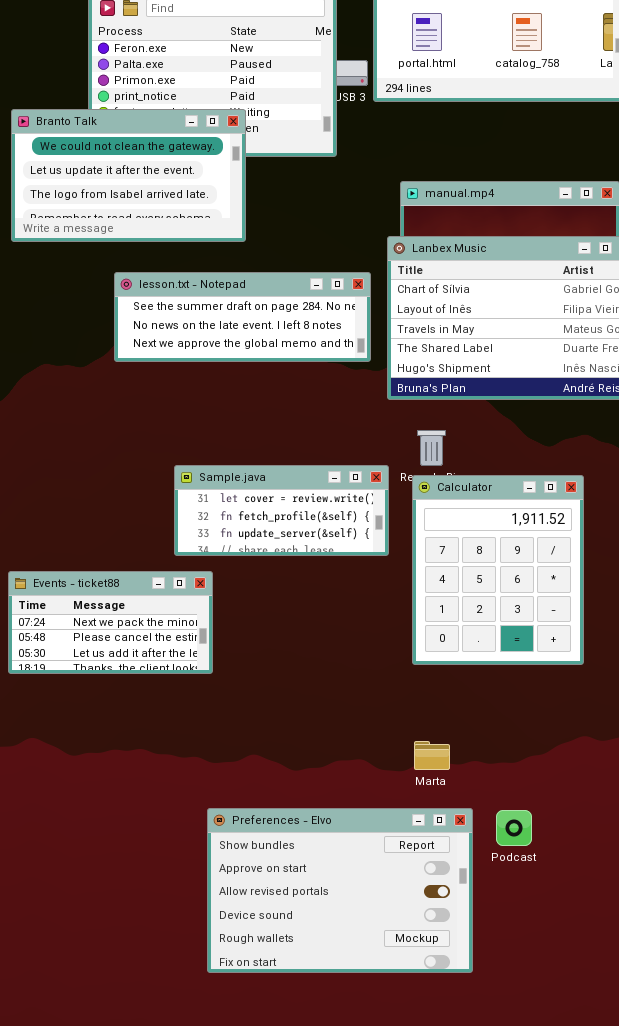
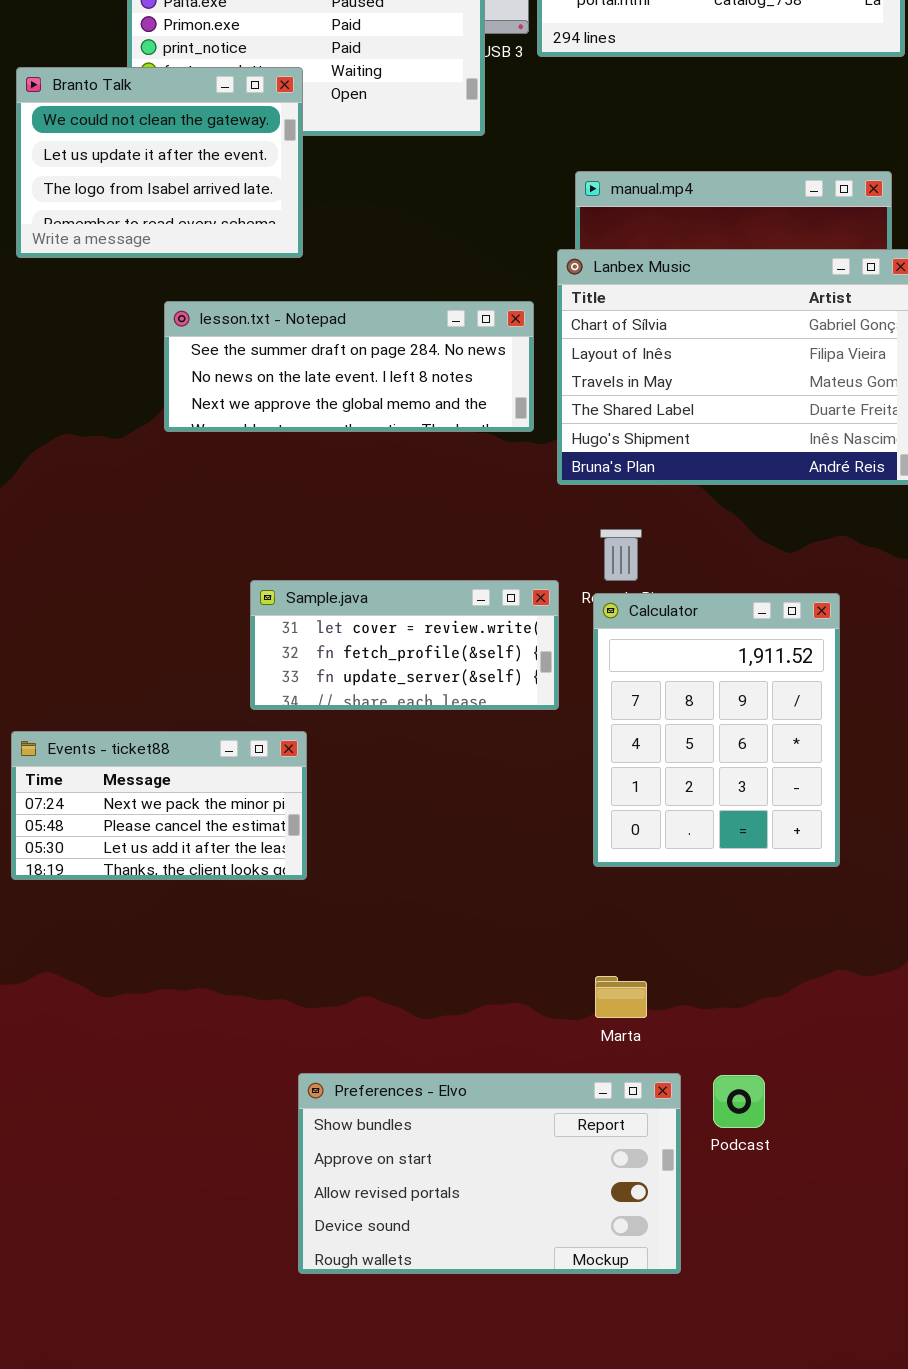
Branto Talk: [11,109,246,242] -> [16,67,303,258], resized
Preferences - Elvo: [207,808,473,973] -> [298,1073,681,1274], resized

